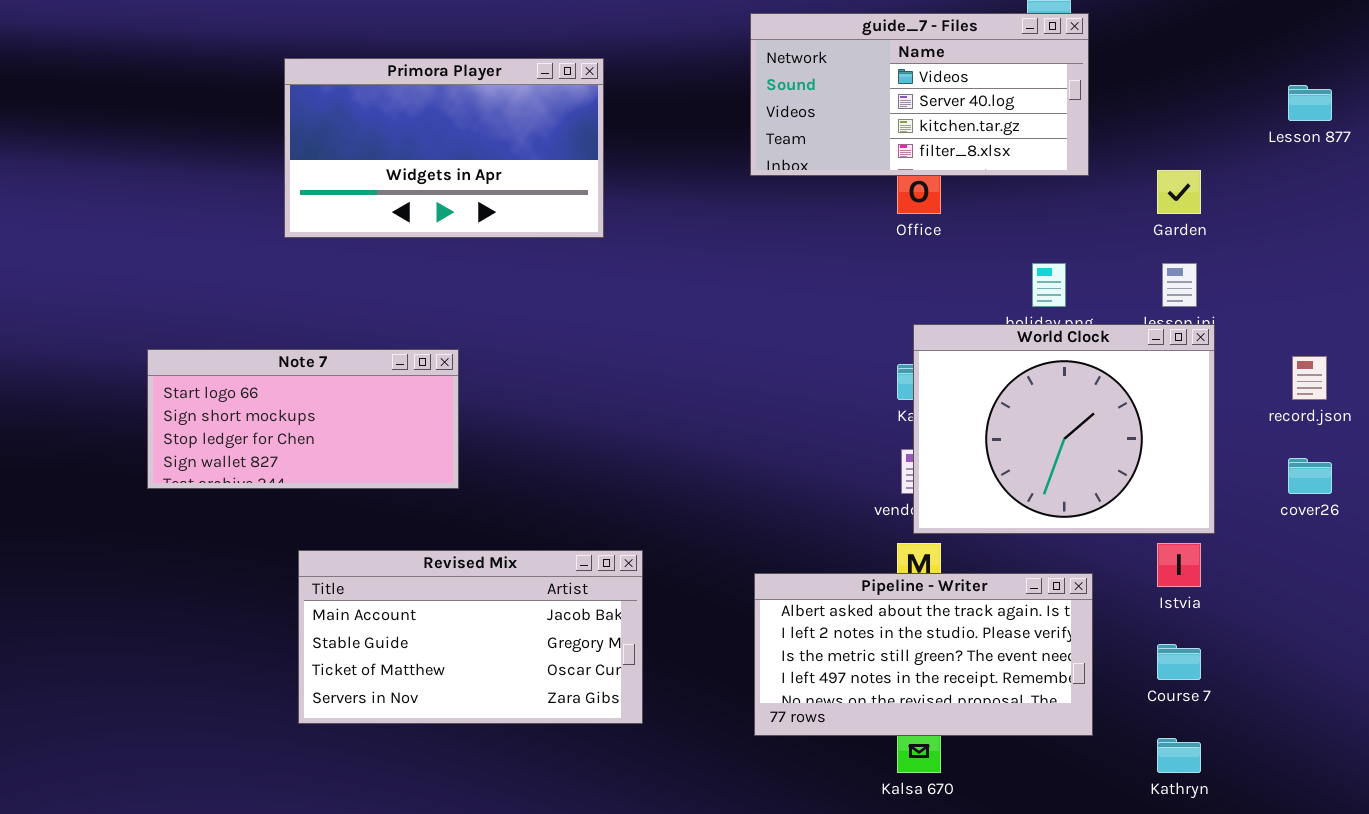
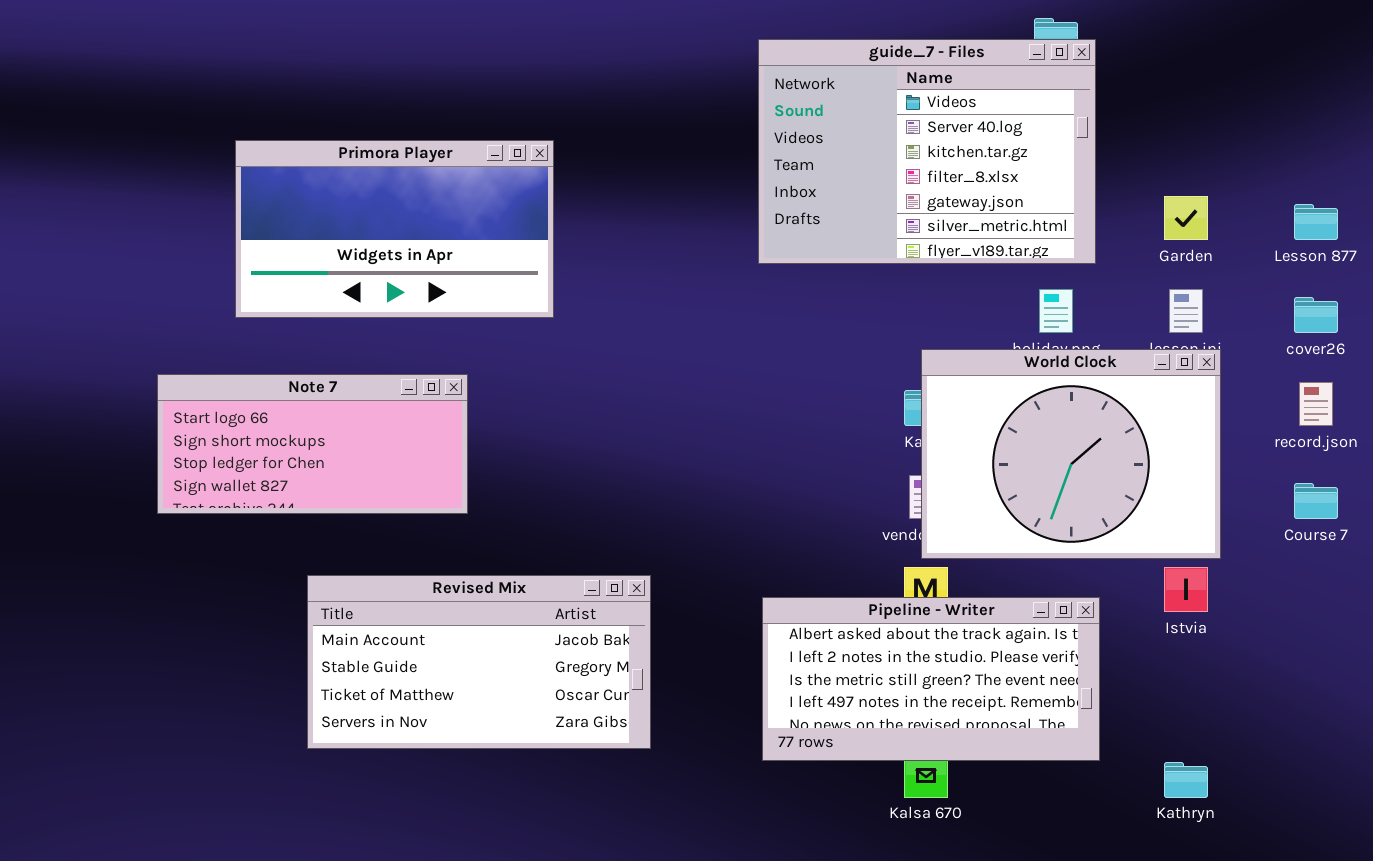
guide_7 - Files: [750,13,1089,176] -> [758,39,1096,264], resized
Primora Player: [284,58,604,238] -> [235,140,554,318], moved
Lesson 877: [1288,85,1332,121] -> [1294,204,1338,240], moved
cover26: [1288,458,1332,494] -> [1294,297,1338,333], moved
Course 7: [1157,644,1201,680] -> [1294,483,1338,519], moved

